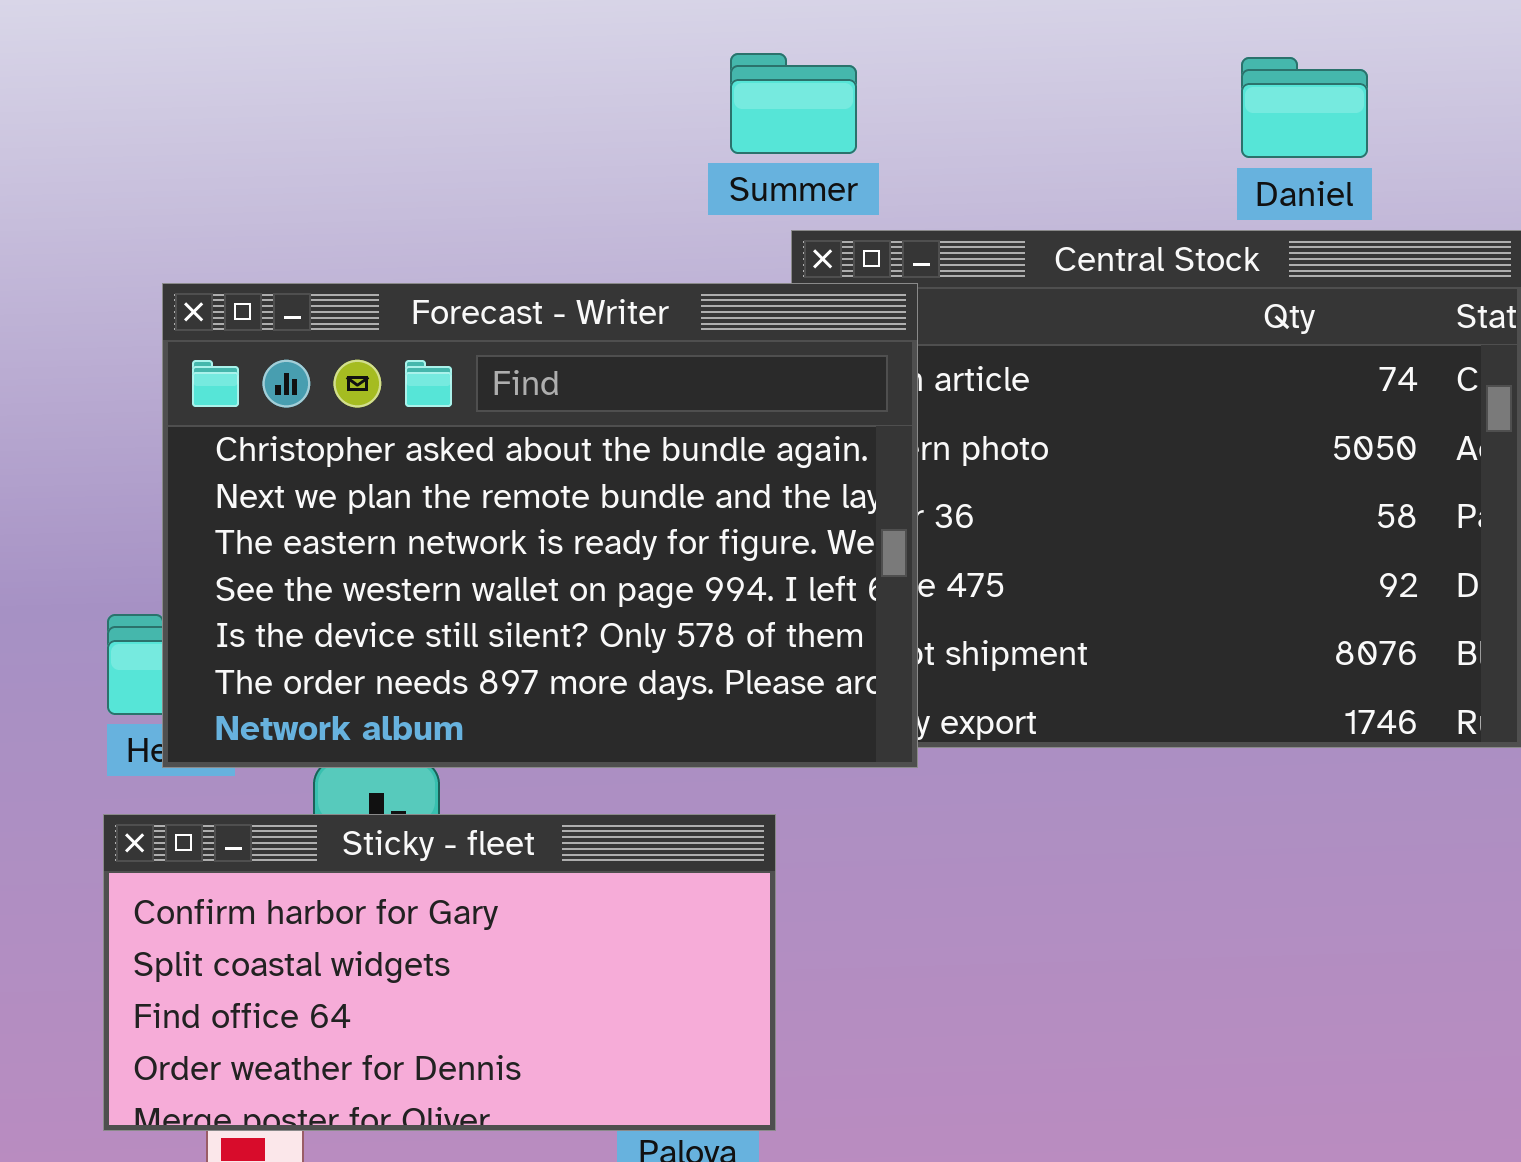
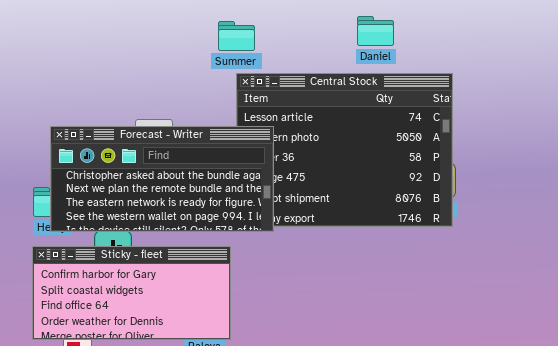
Daniel: [1241,57,1368,158] -> [357,16,394,46], moved
Forecast - Writer: [162,283,918,768] -> [50,126,274,232], resized

